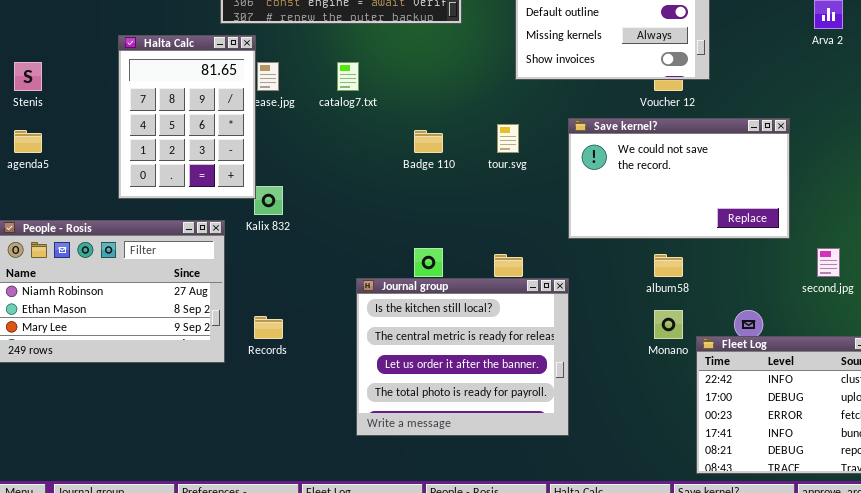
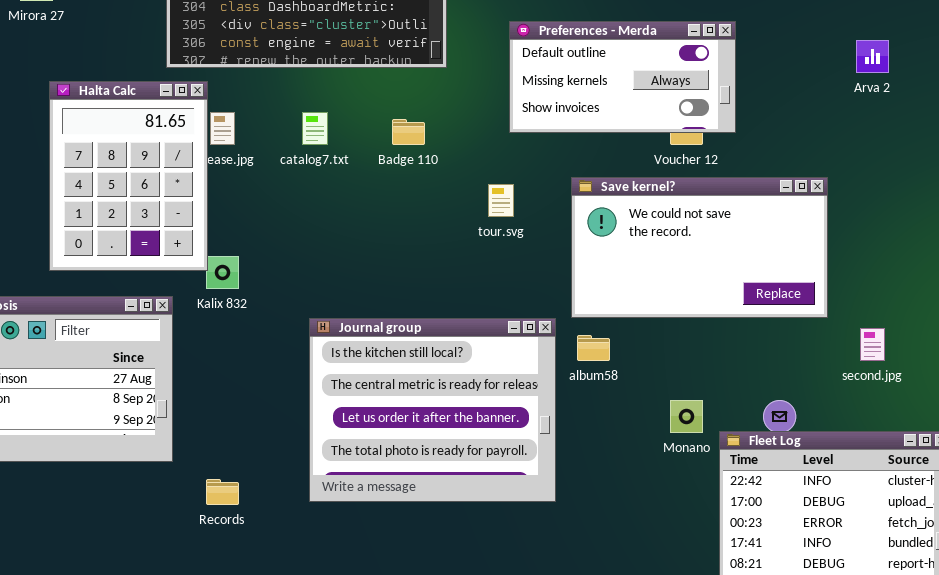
Badge 110: [414,130,443,153] -> [392,119,425,145], moved
album58: [654,254,683,277] -> [577,335,610,361], moved
Journal group: [356,278,569,436] -> [309,318,556,502], moved
Records: [254,316,283,339] -> [206,479,239,505], moved

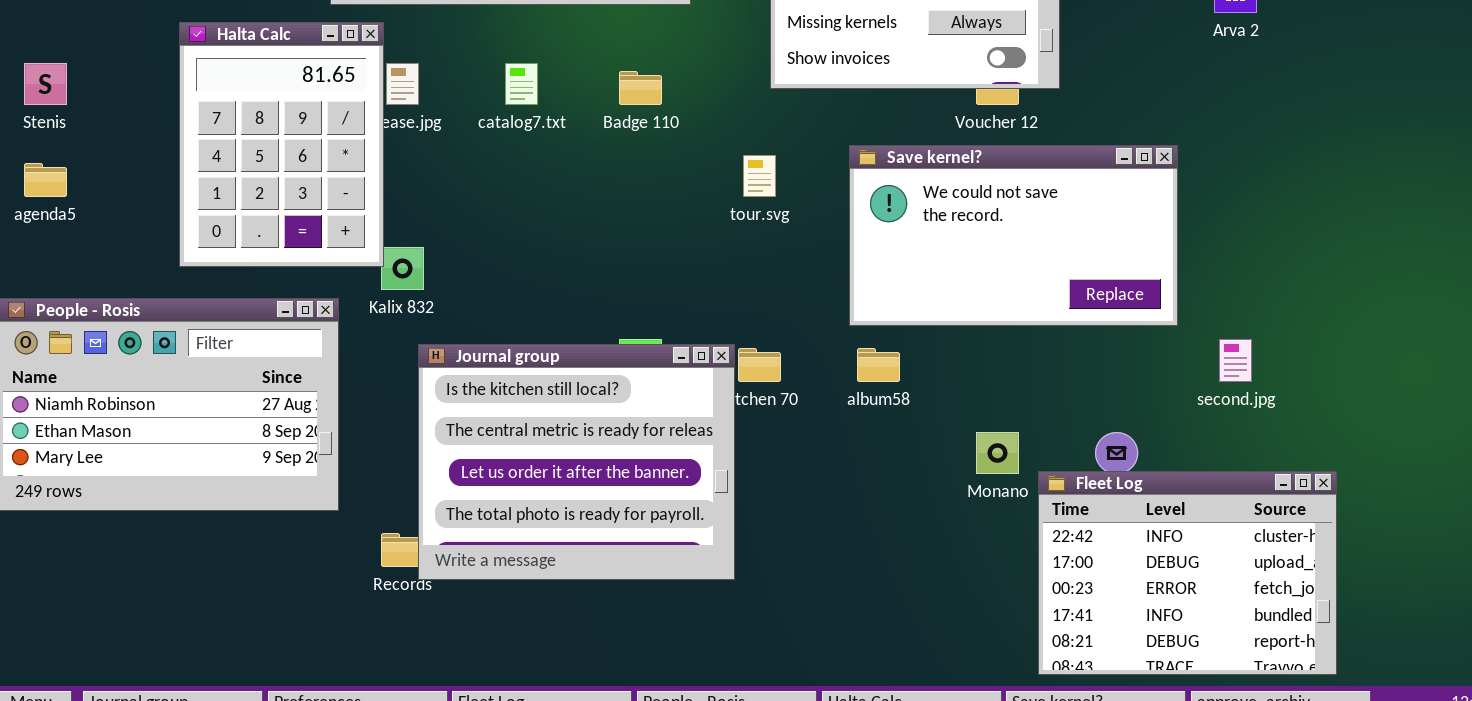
Journal group: [309,318,556,502] -> [418,344,735,580], moved

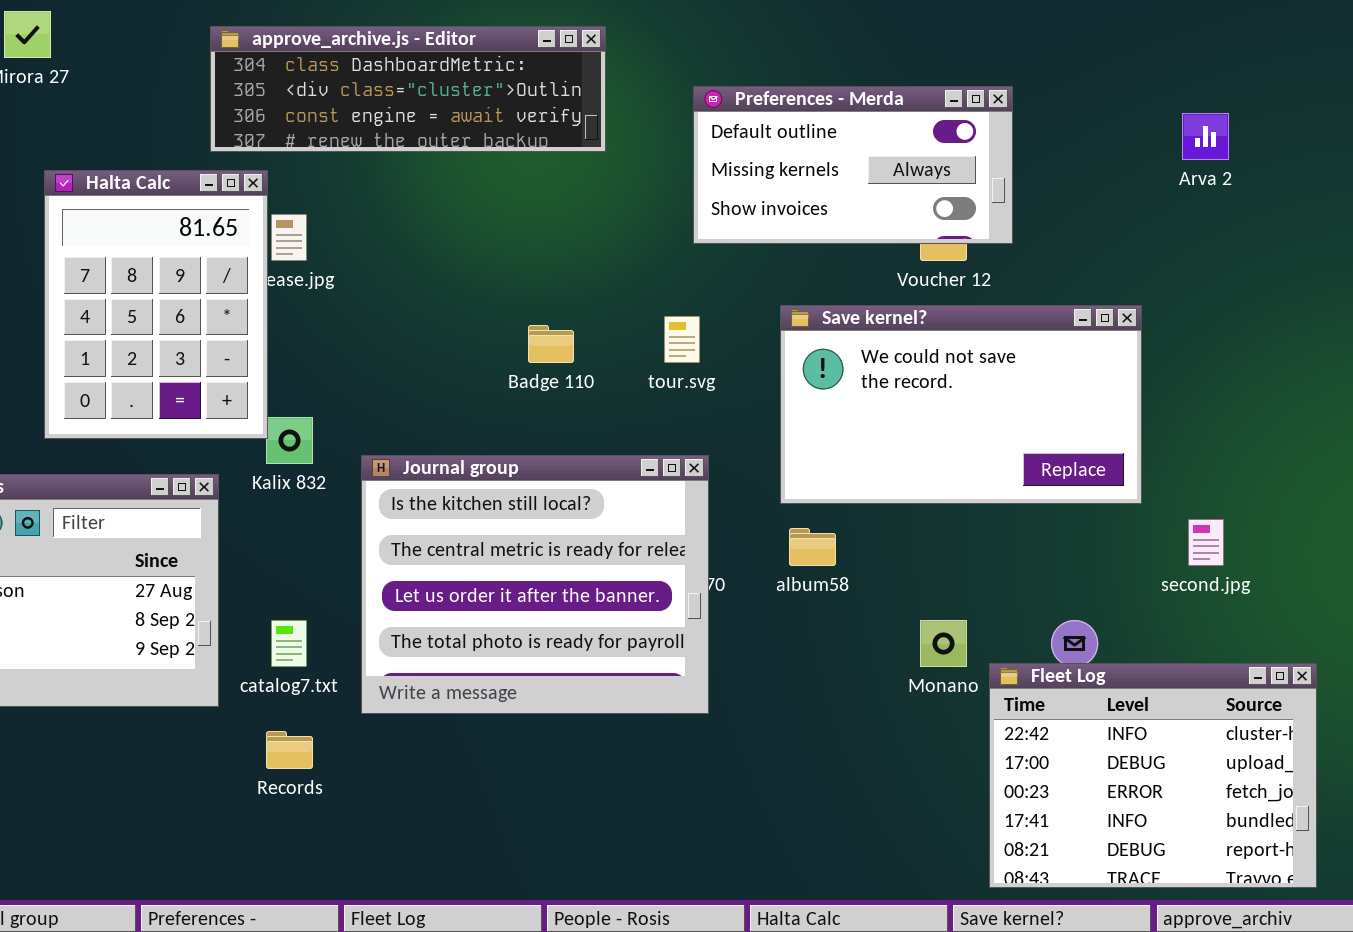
catalog7.txt: [505,63,538,105] -> [271,620,307,667], moved
Badge 110: [619,71,662,105] -> [528,325,574,363], moved
Journal group: [418,344,735,580] -> [361,455,709,714], moved

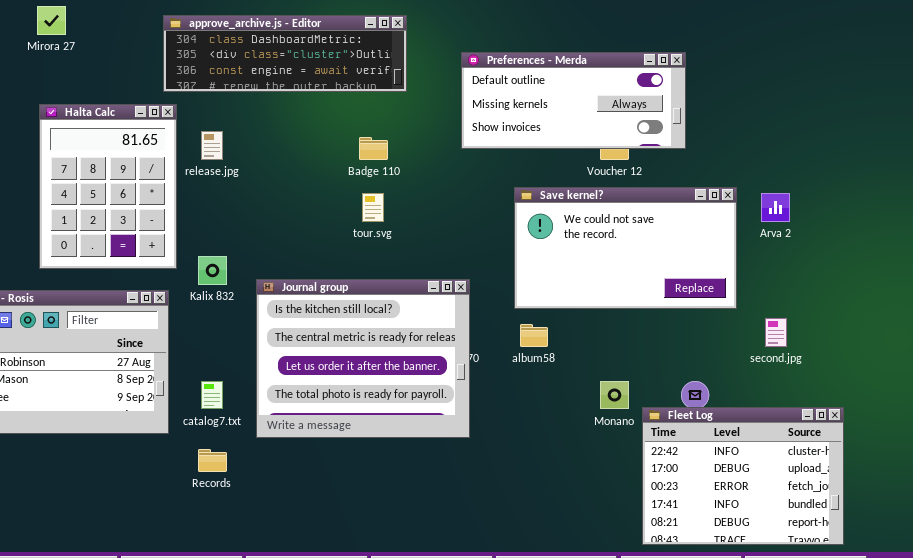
Preferences - Merda: [693,86,1013,244] -> [461,52,686,149], resized
Arva 2: [1182,113,1229,160] -> [761,193,790,222], moved
Halta Calc: [44,170,268,439] -> [39,104,177,269], moved
tour.svg: [664,316,700,363] -> [362,193,384,222], moved
Badge 110: [528,325,574,363] -> [359,137,388,160], moved

